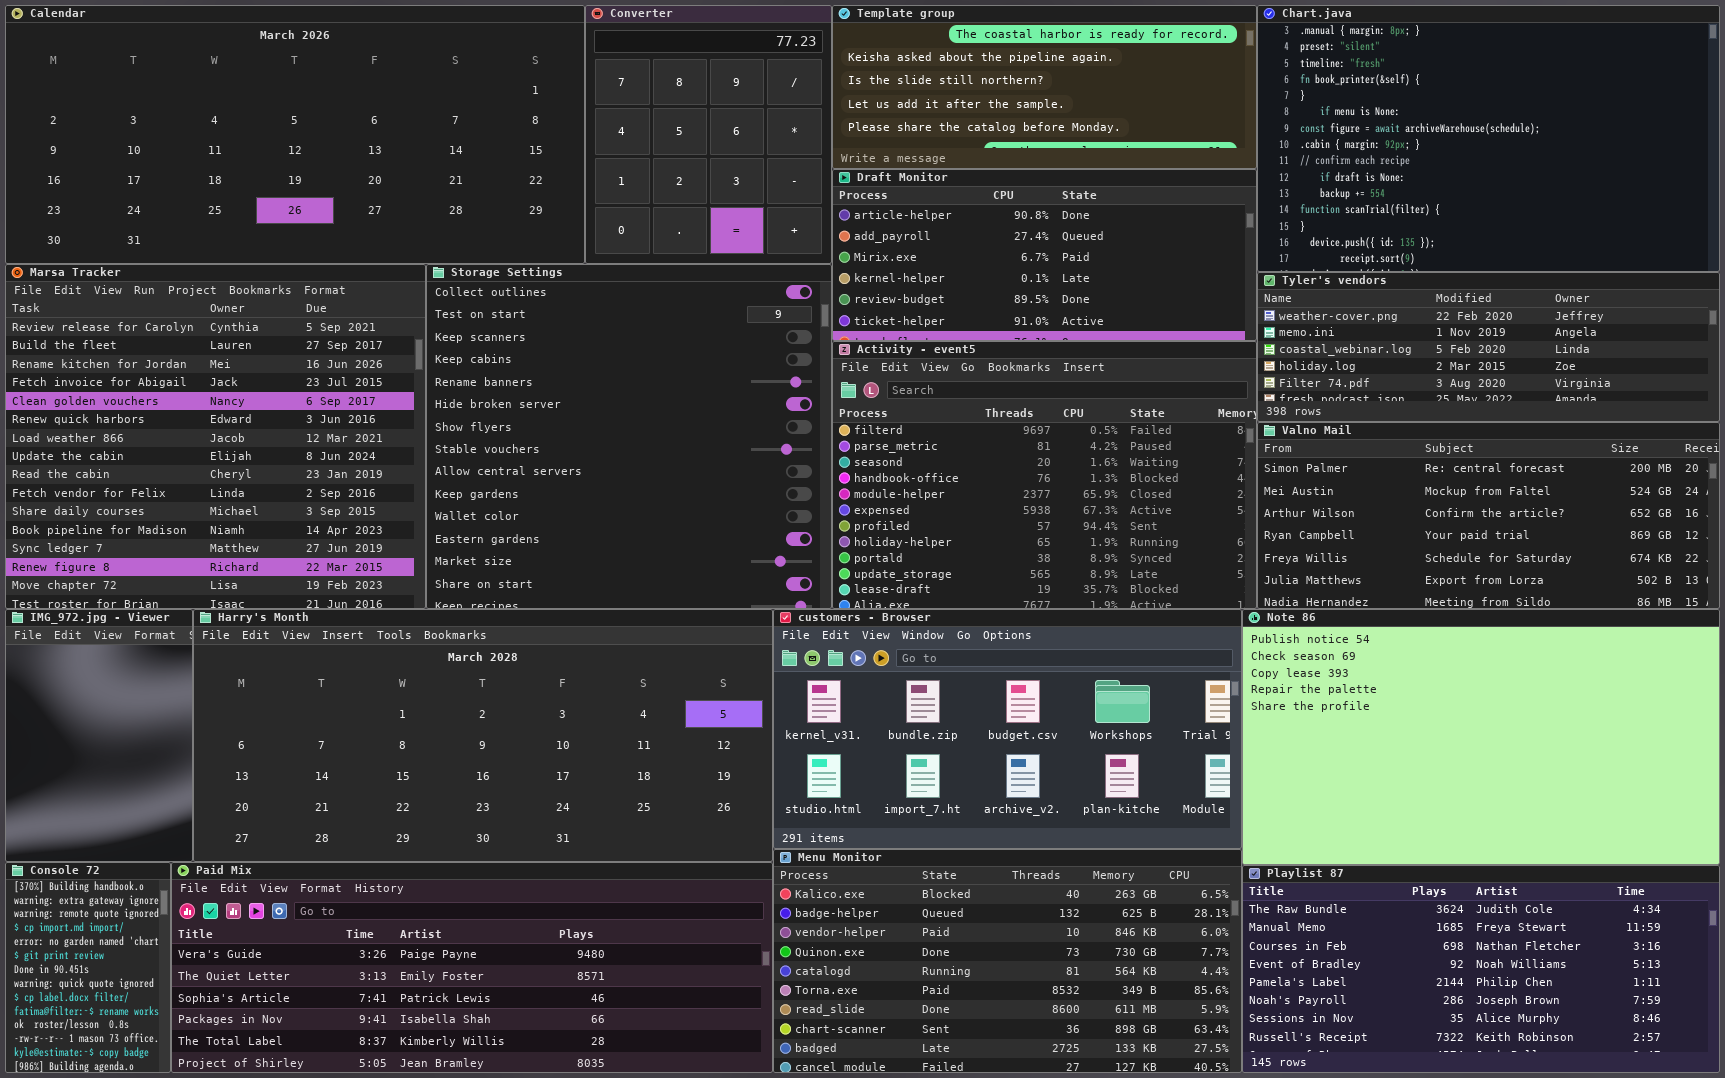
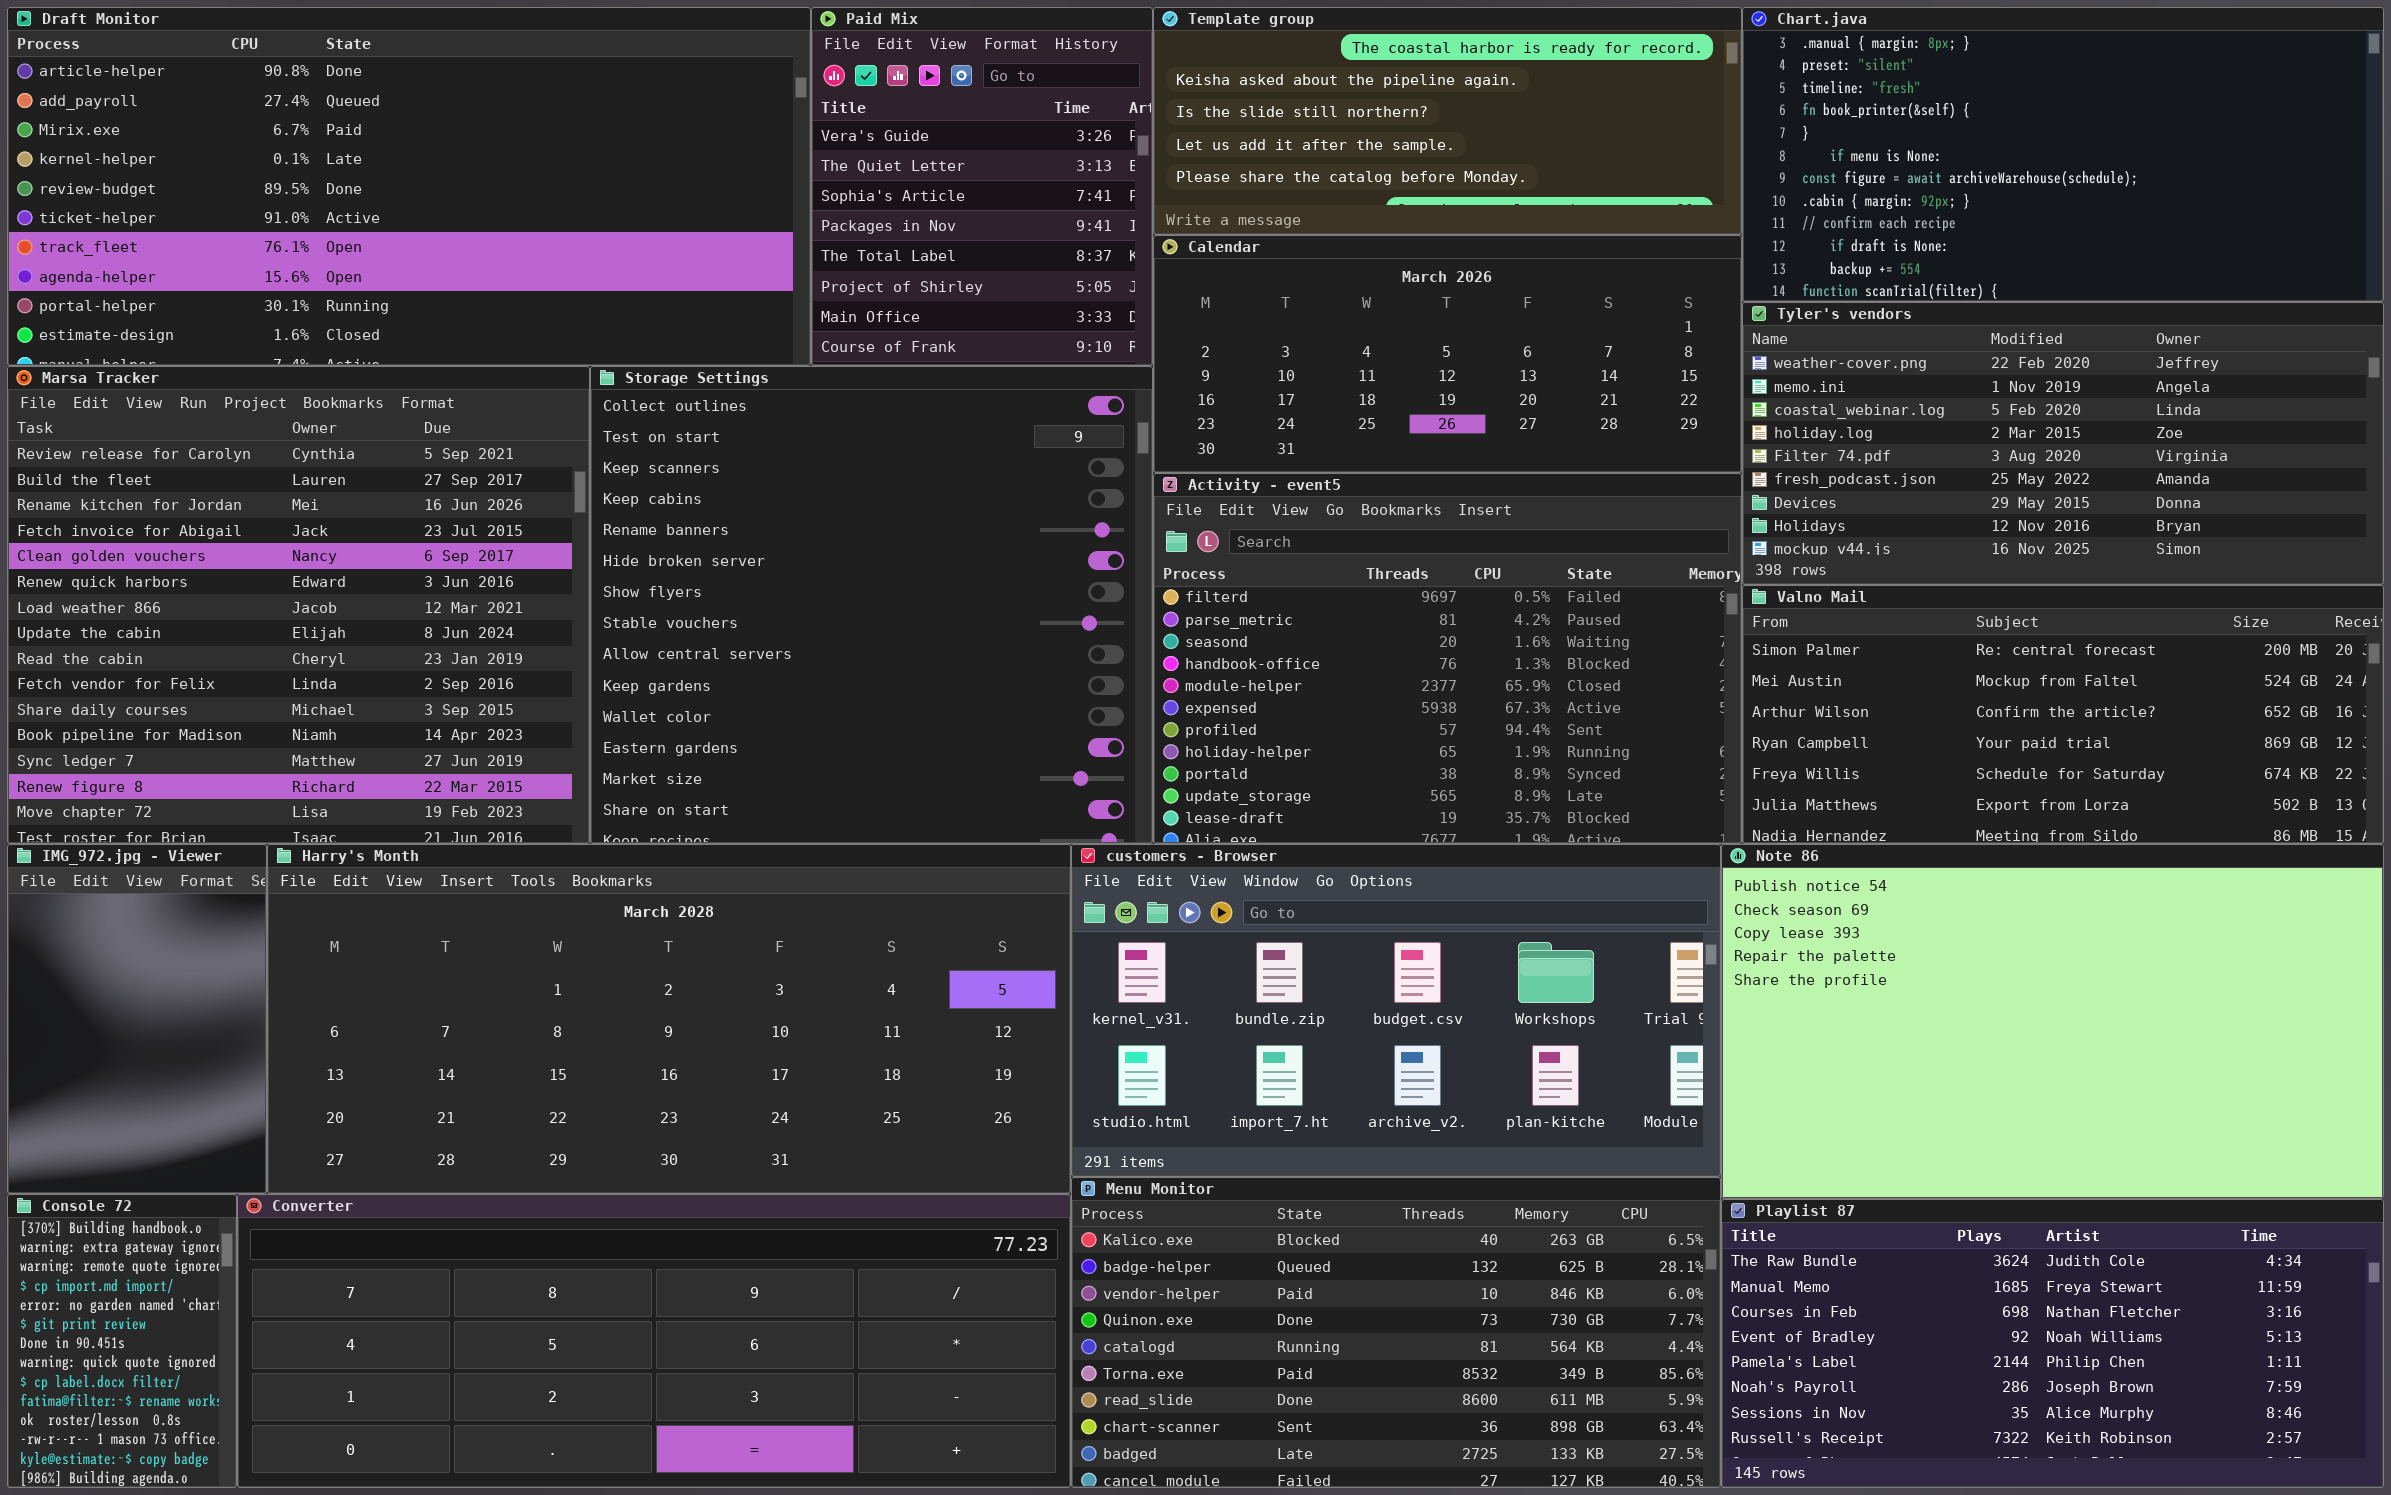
Calendar: [5,5,585,264] -> [1153,235,1742,473], moved, resized
Converter: [585,5,832,264] -> [237,1194,1071,1488], moved, resized
Chart.java: [1257,5,1720,272] -> [1742,7,2384,302], resized
Draft Monitor: [832,169,1257,341] -> [7,7,811,366], moved, resized
Tyler's vendors: [1257,272,1720,422] -> [1742,302,2384,585], resized
Paid Mix: [171,862,773,1073] -> [811,7,1153,366], moved, resized

